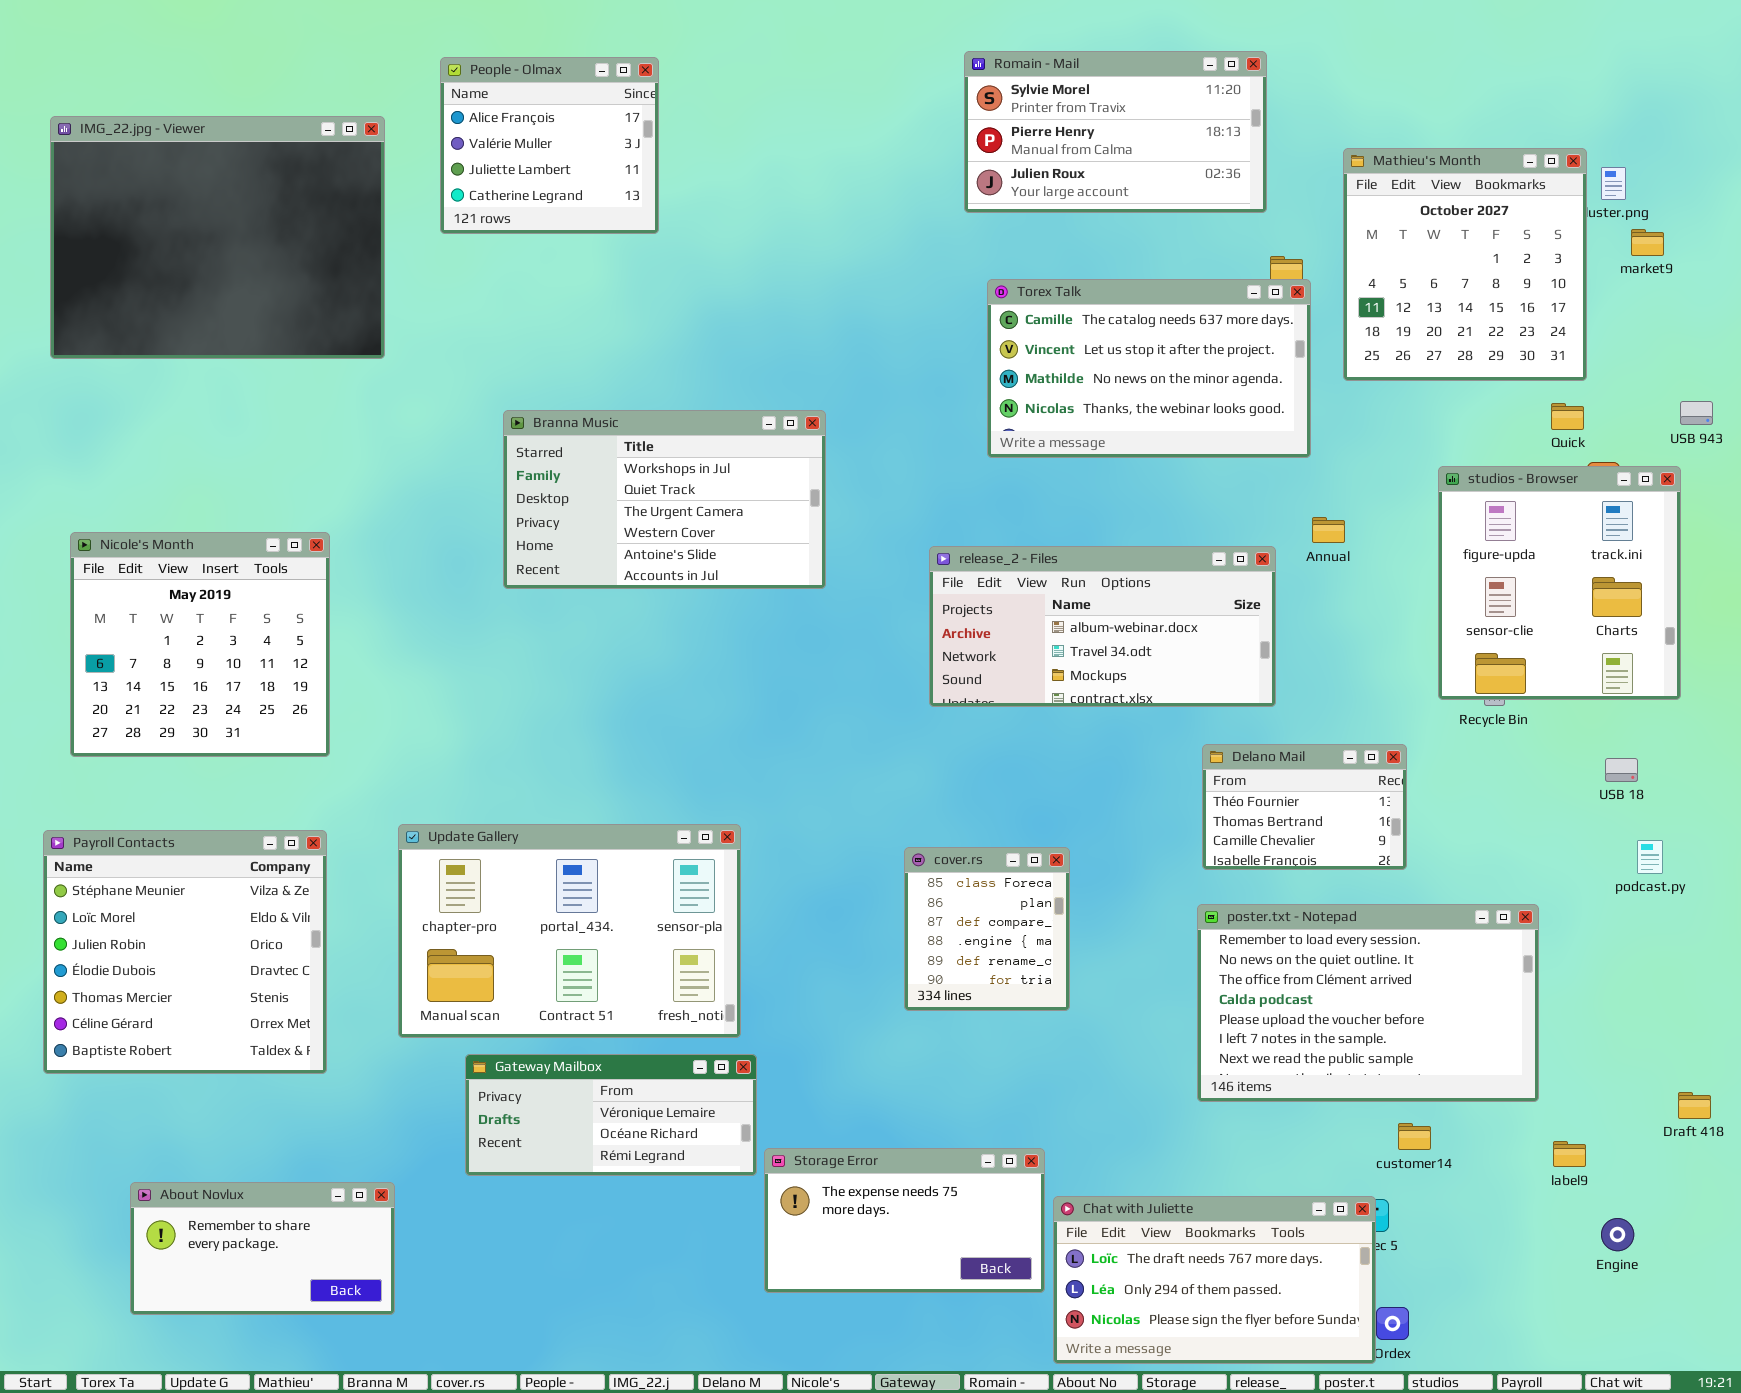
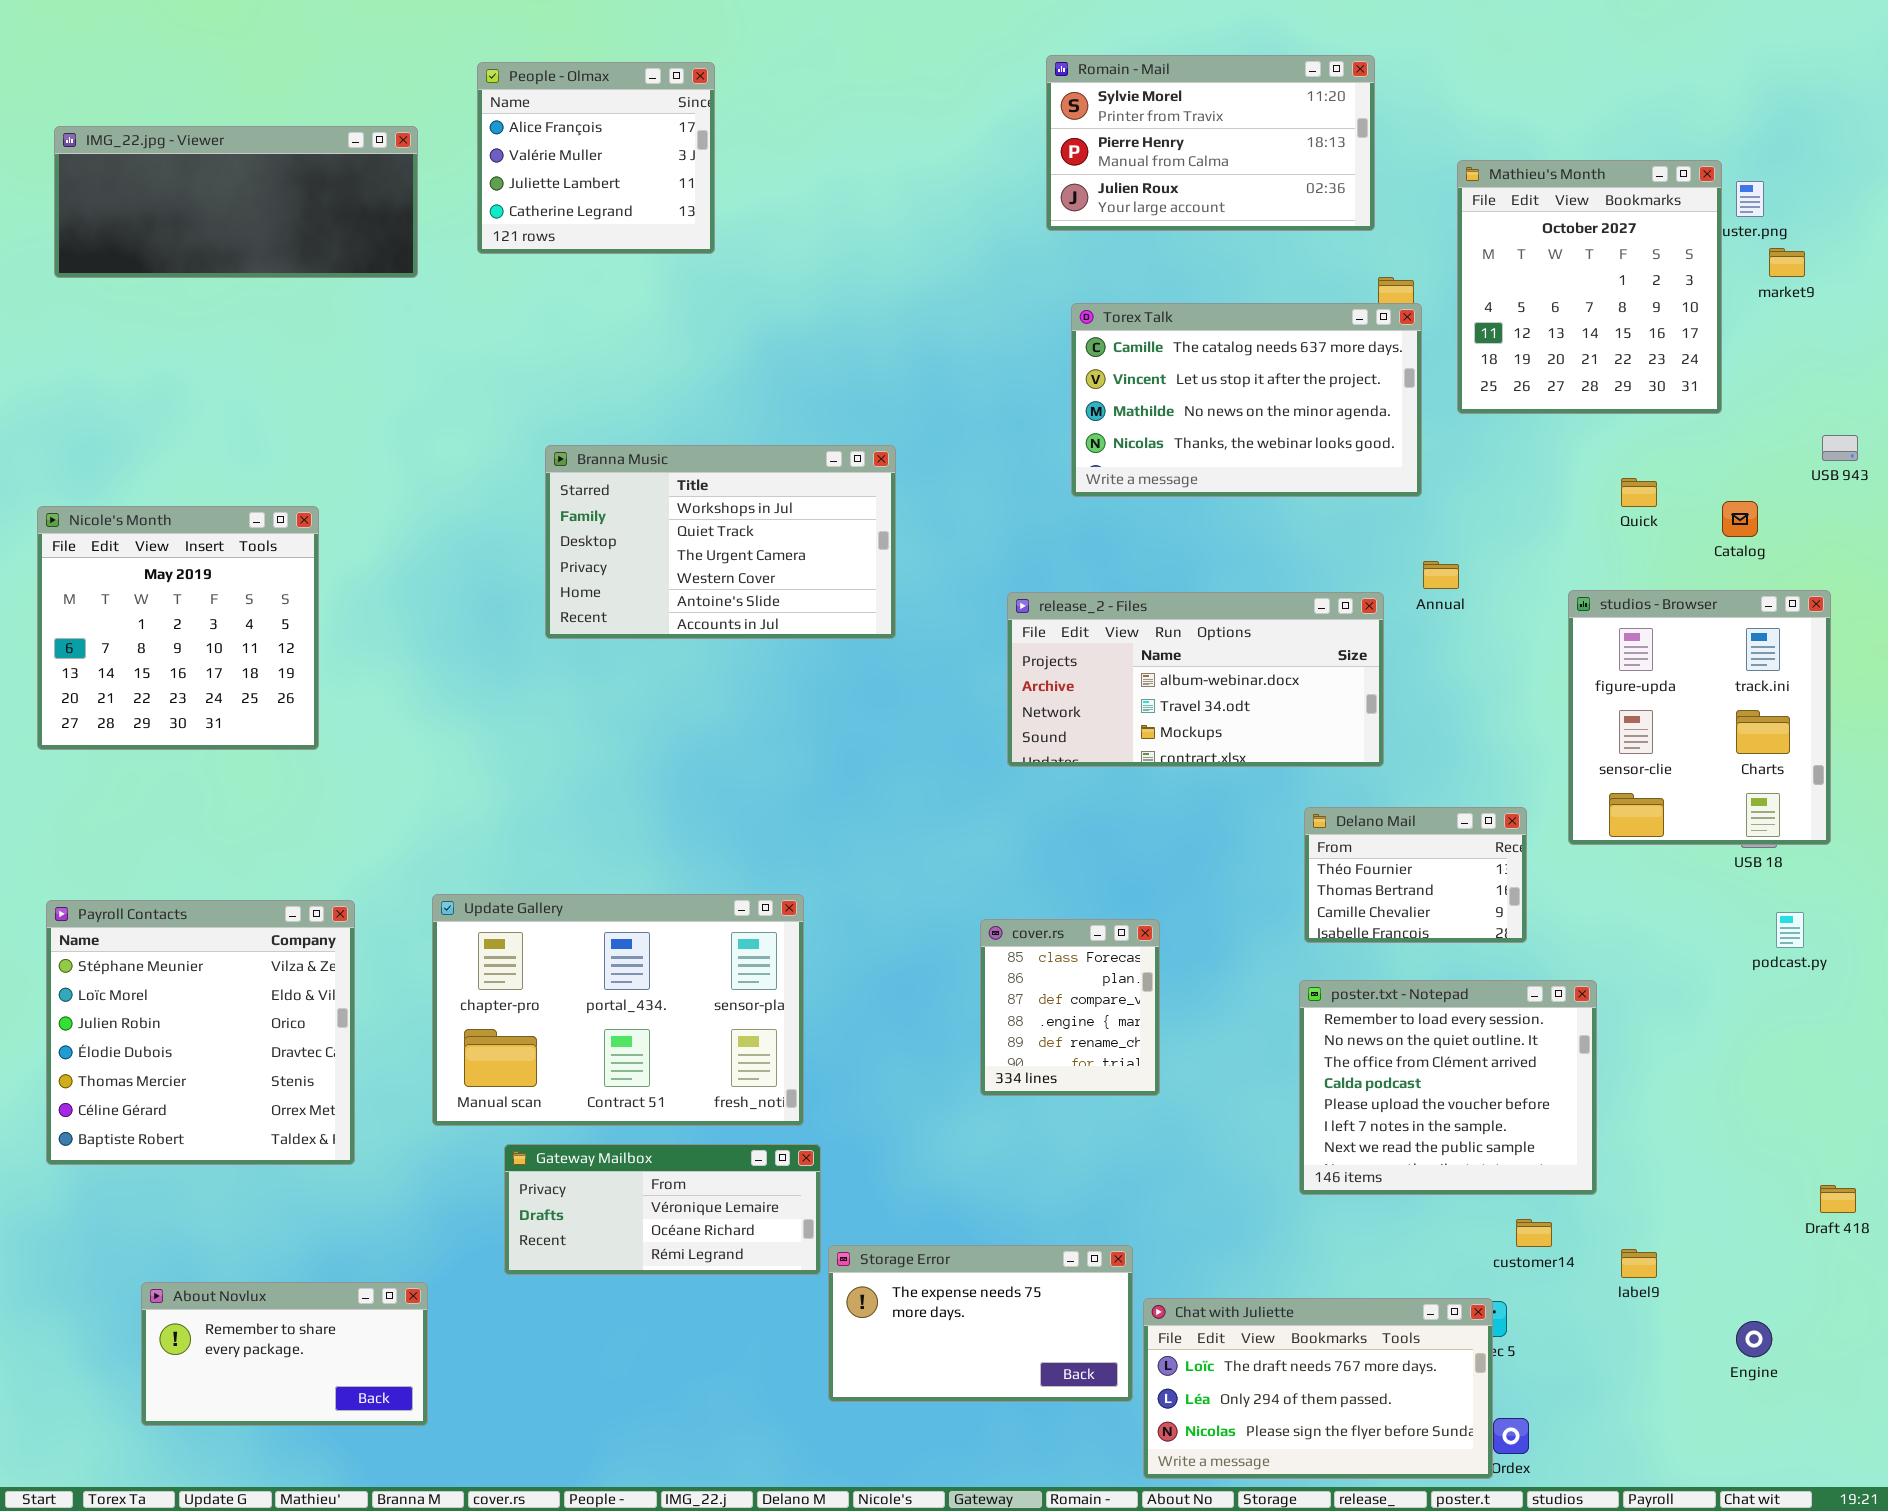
IMG_22.jpg - Viewer: [50,116,385,359] -> [54,126,418,278], resized
Quick: [1551,403,1584,430] -> [1621,478,1657,507], moved
studios - Browser: [1438,466,1681,700] -> [1568,590,1831,845], moved
Nicole's Month: [70,532,330,757] -> [37,506,319,750], moved
poster.txt - Notepad: [1197,904,1539,1102] -> [1299,980,1597,1195], resized
label9: [1553,1141,1586,1167] -> [1621,1249,1657,1278], moved

